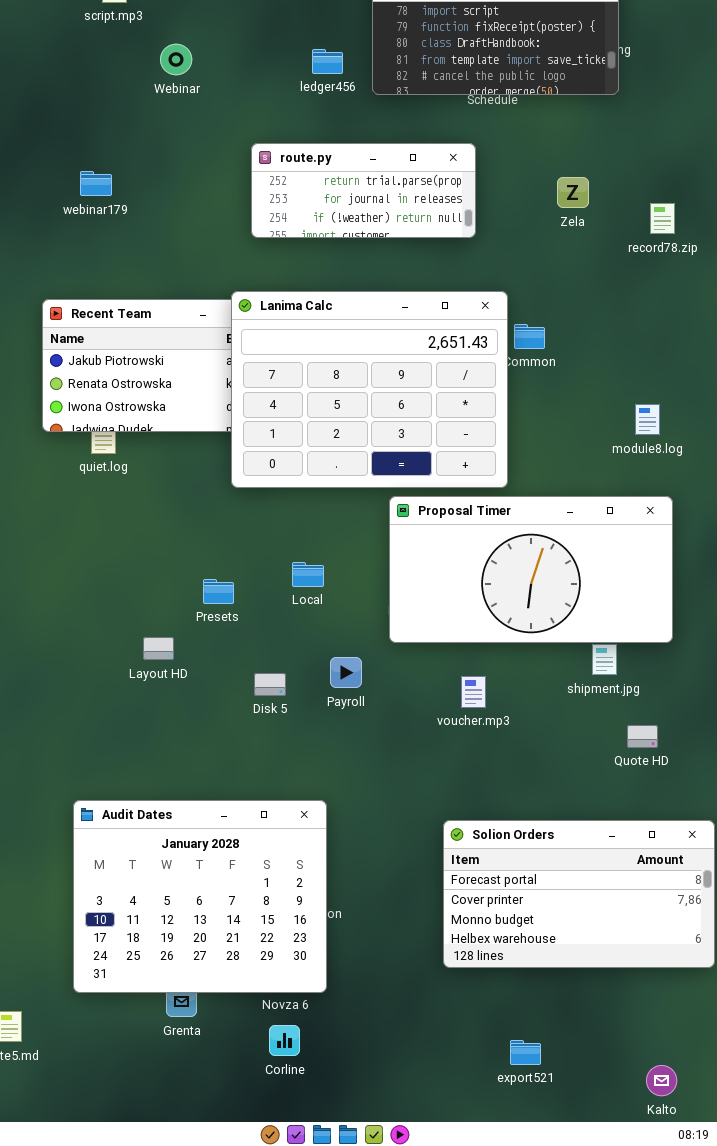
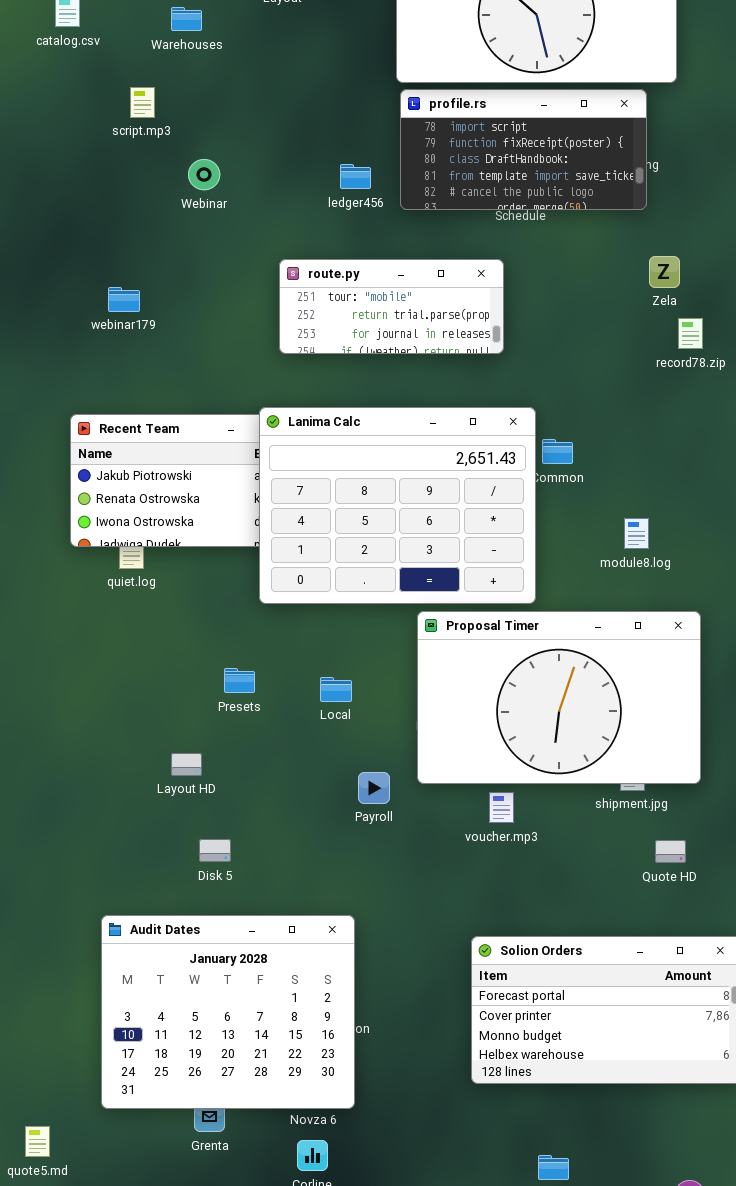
route.py: [251,143,476,238] -> [279,259,504,354], scrolled up 1 row
Zela: [557,177,589,208] -> [649,256,680,288], moved
module8.log: [635,404,660,435] -> [624,518,649,549], moved
Proposal Timer: [389,496,673,643] -> [417,611,701,784], resized
Presets: [203,579,234,604] -> [224,668,255,693], moved
Disk 5: [254,673,286,696] -> [199,839,231,862], moved

